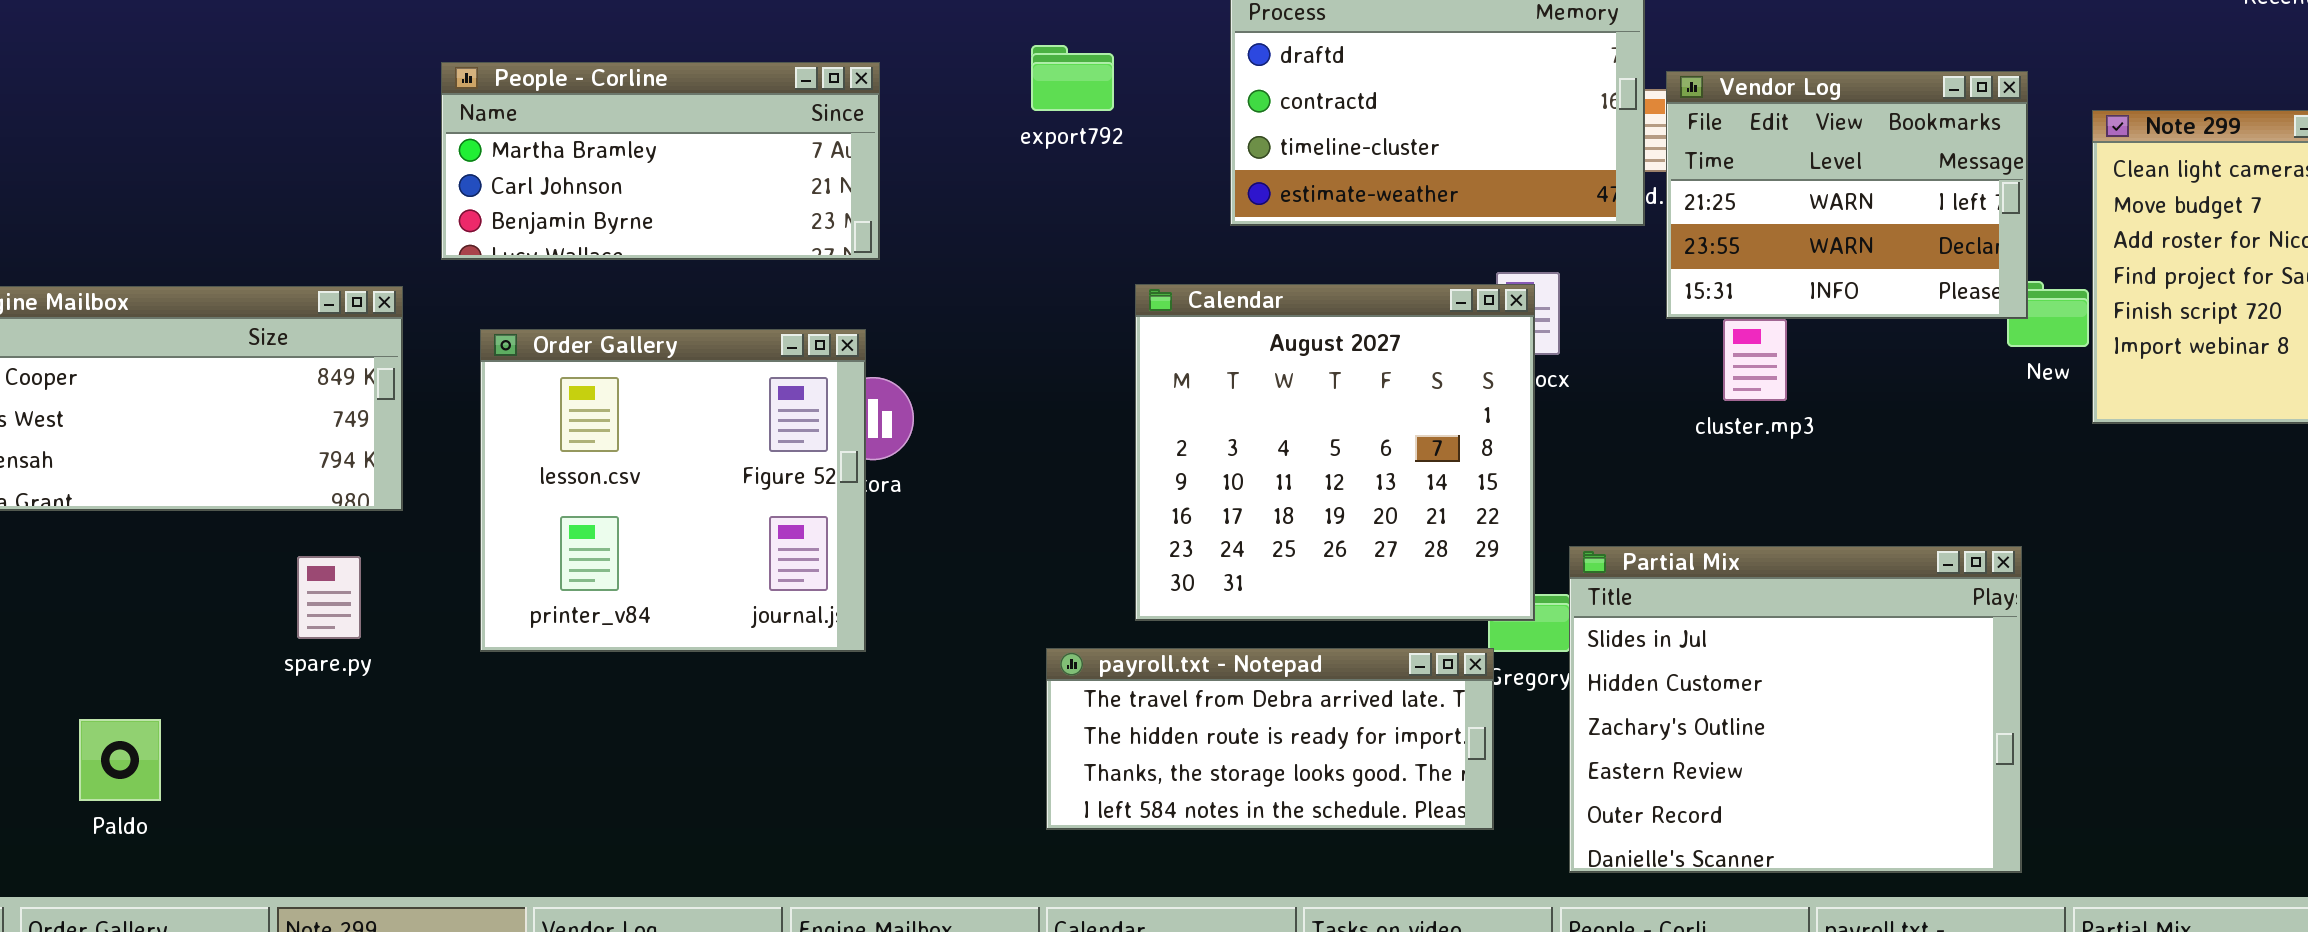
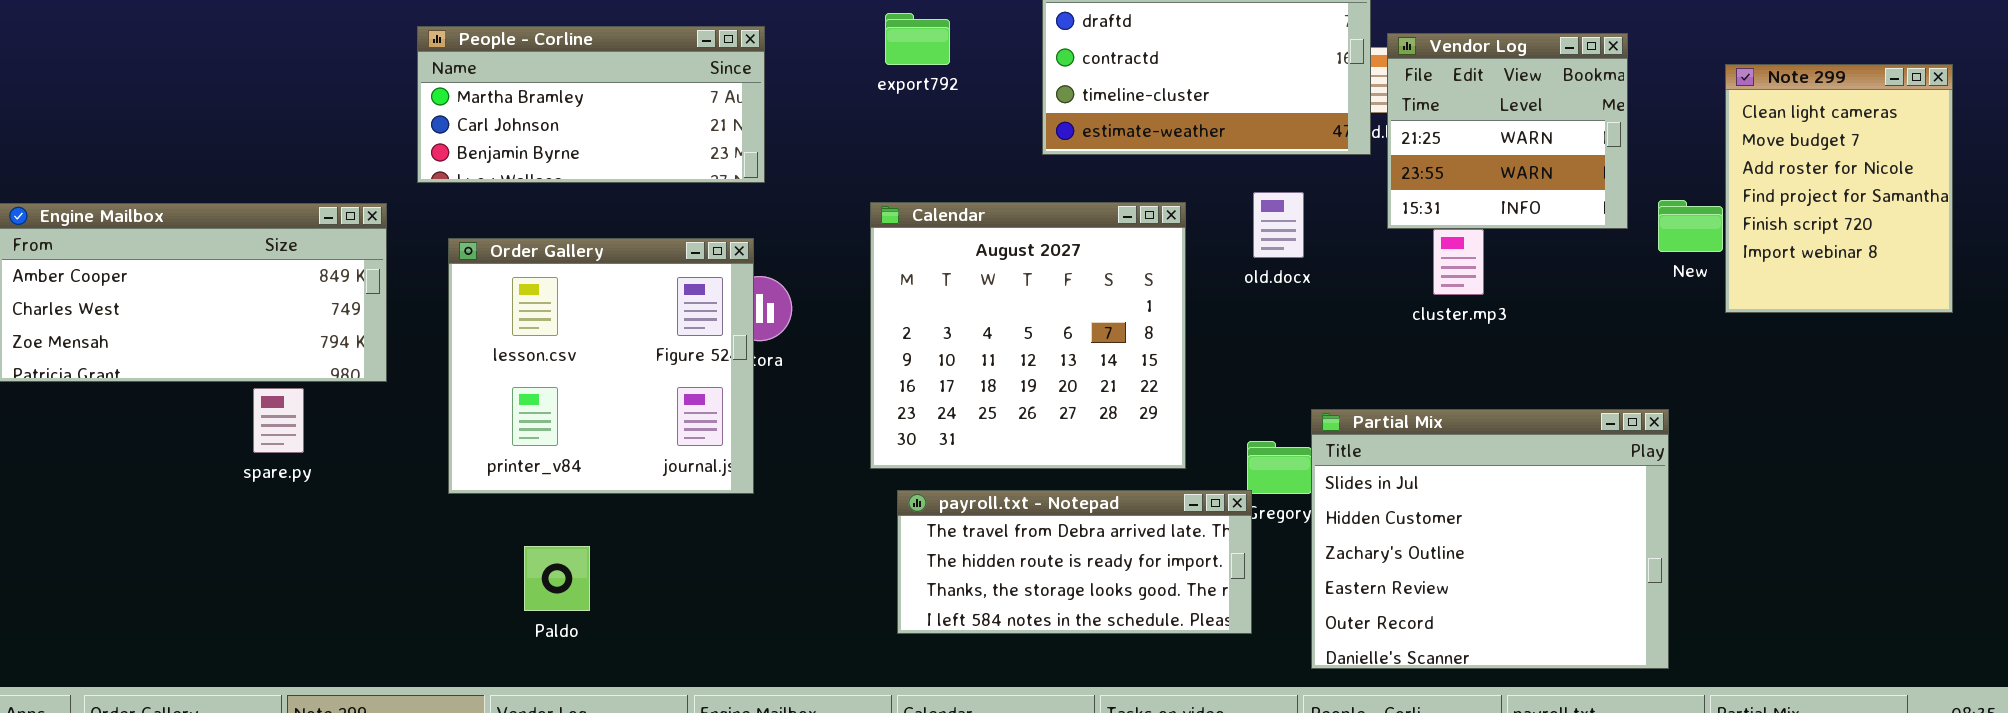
Vendor Log: [1666,71,2028,319] -> [1387,33,1628,229], resized
Calendar: [1135,284,1535,621] -> [870,202,1186,469], moved
spare.py: [297,556,361,639] -> [253,388,304,453], moved
Paldo: [79,719,161,801] -> [524,546,590,611], moved

